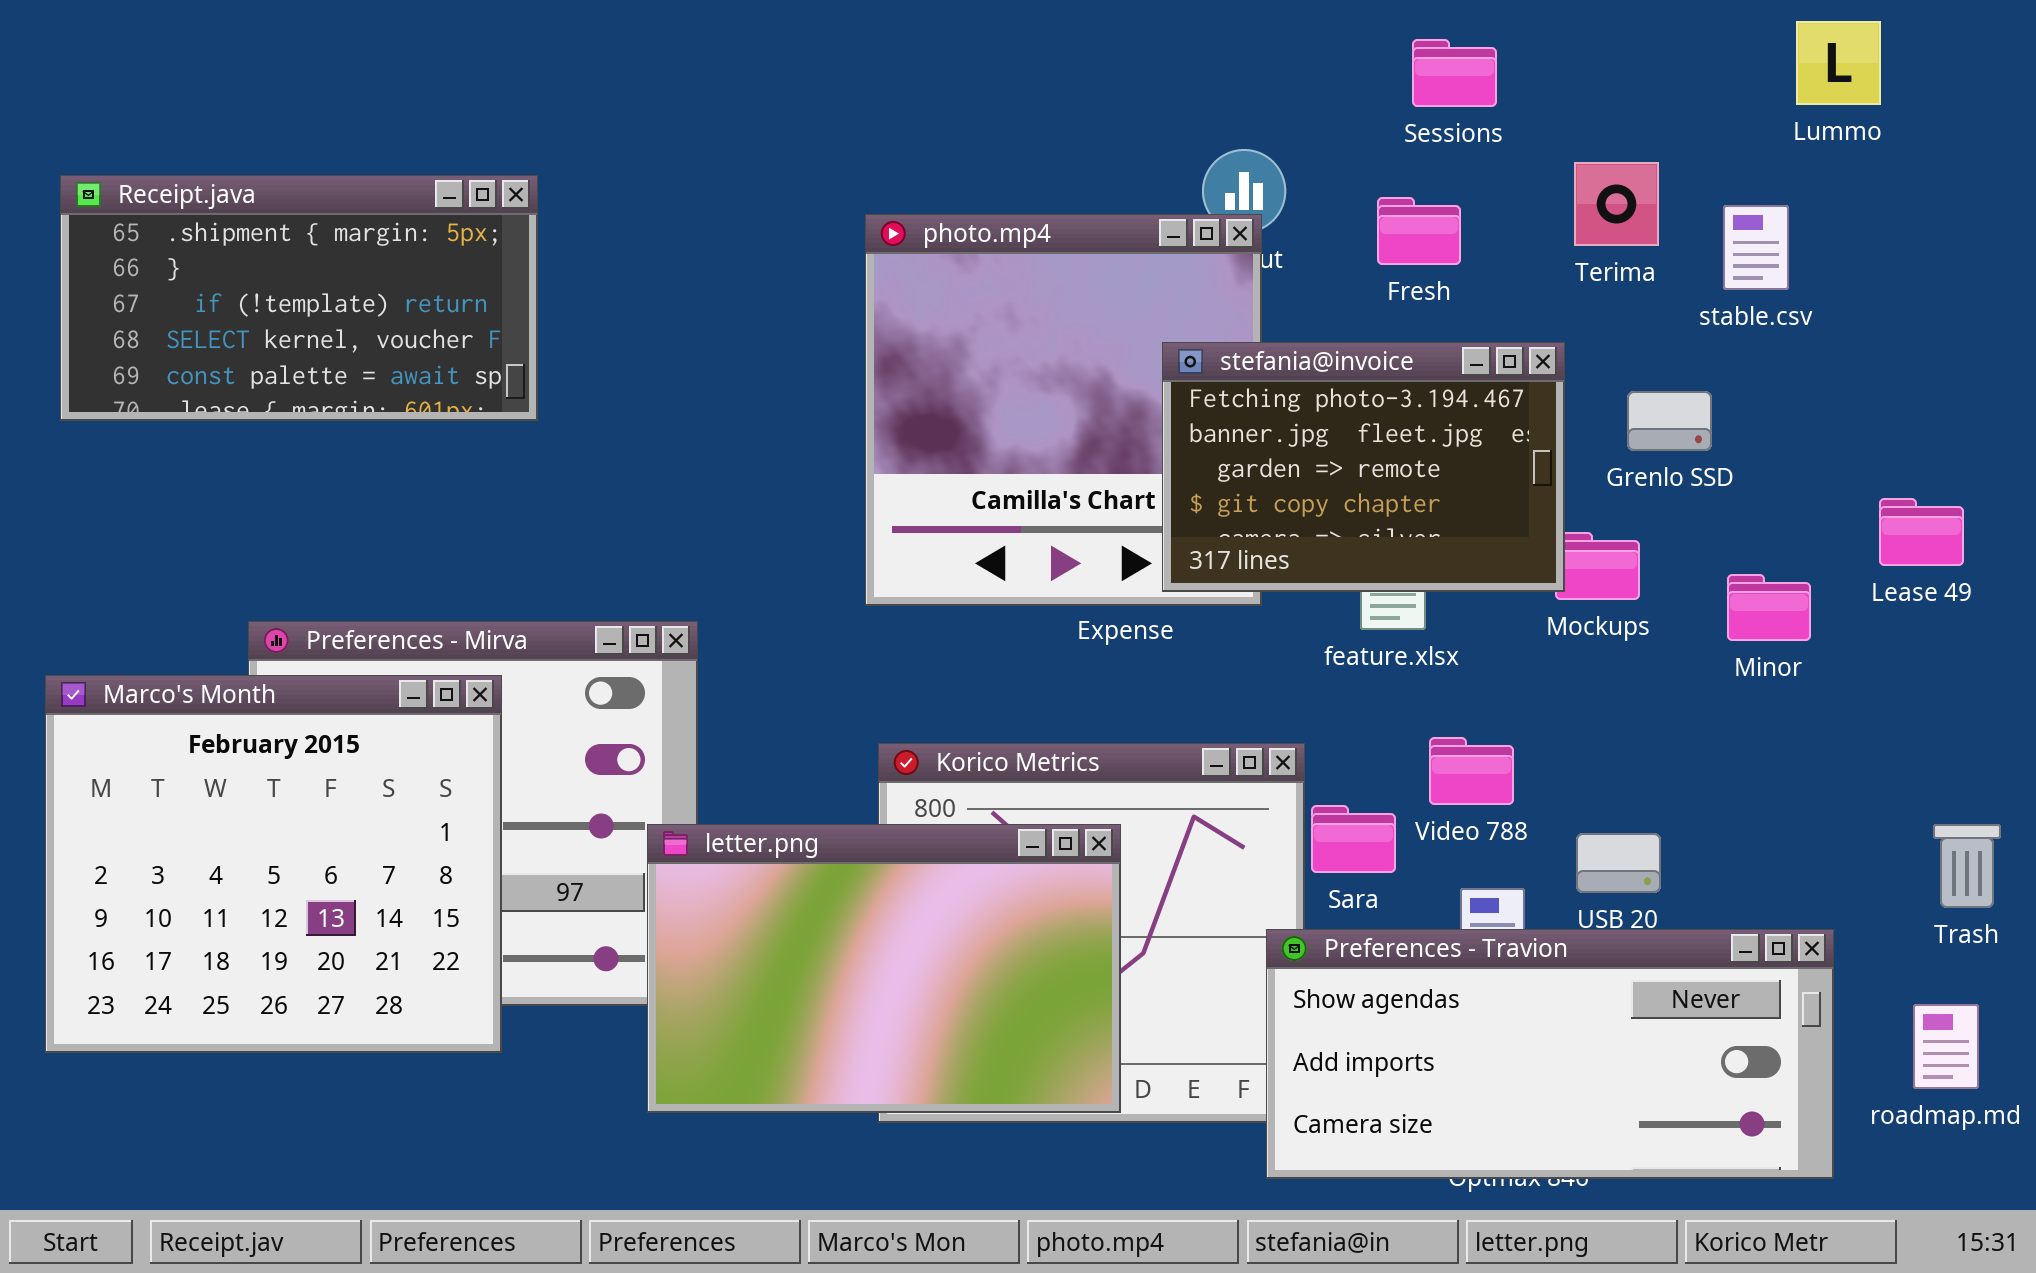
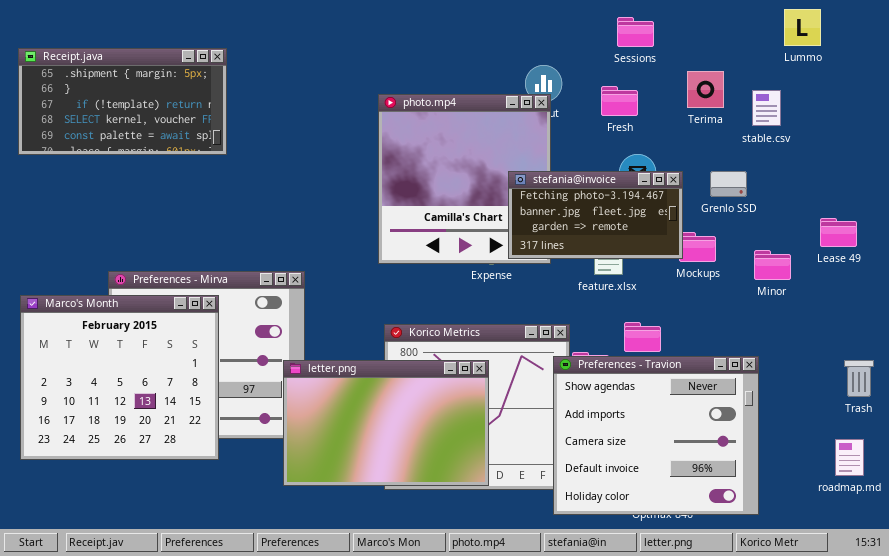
Receipt.java: [60,175,538,421] -> [18,48,227,155], moved
stefania@invoice: [1162,342,1565,592] -> [508,171,683,259], resized
Preferences - Travion: [1266,929,1834,1179] -> [553,356,759,515], resized

